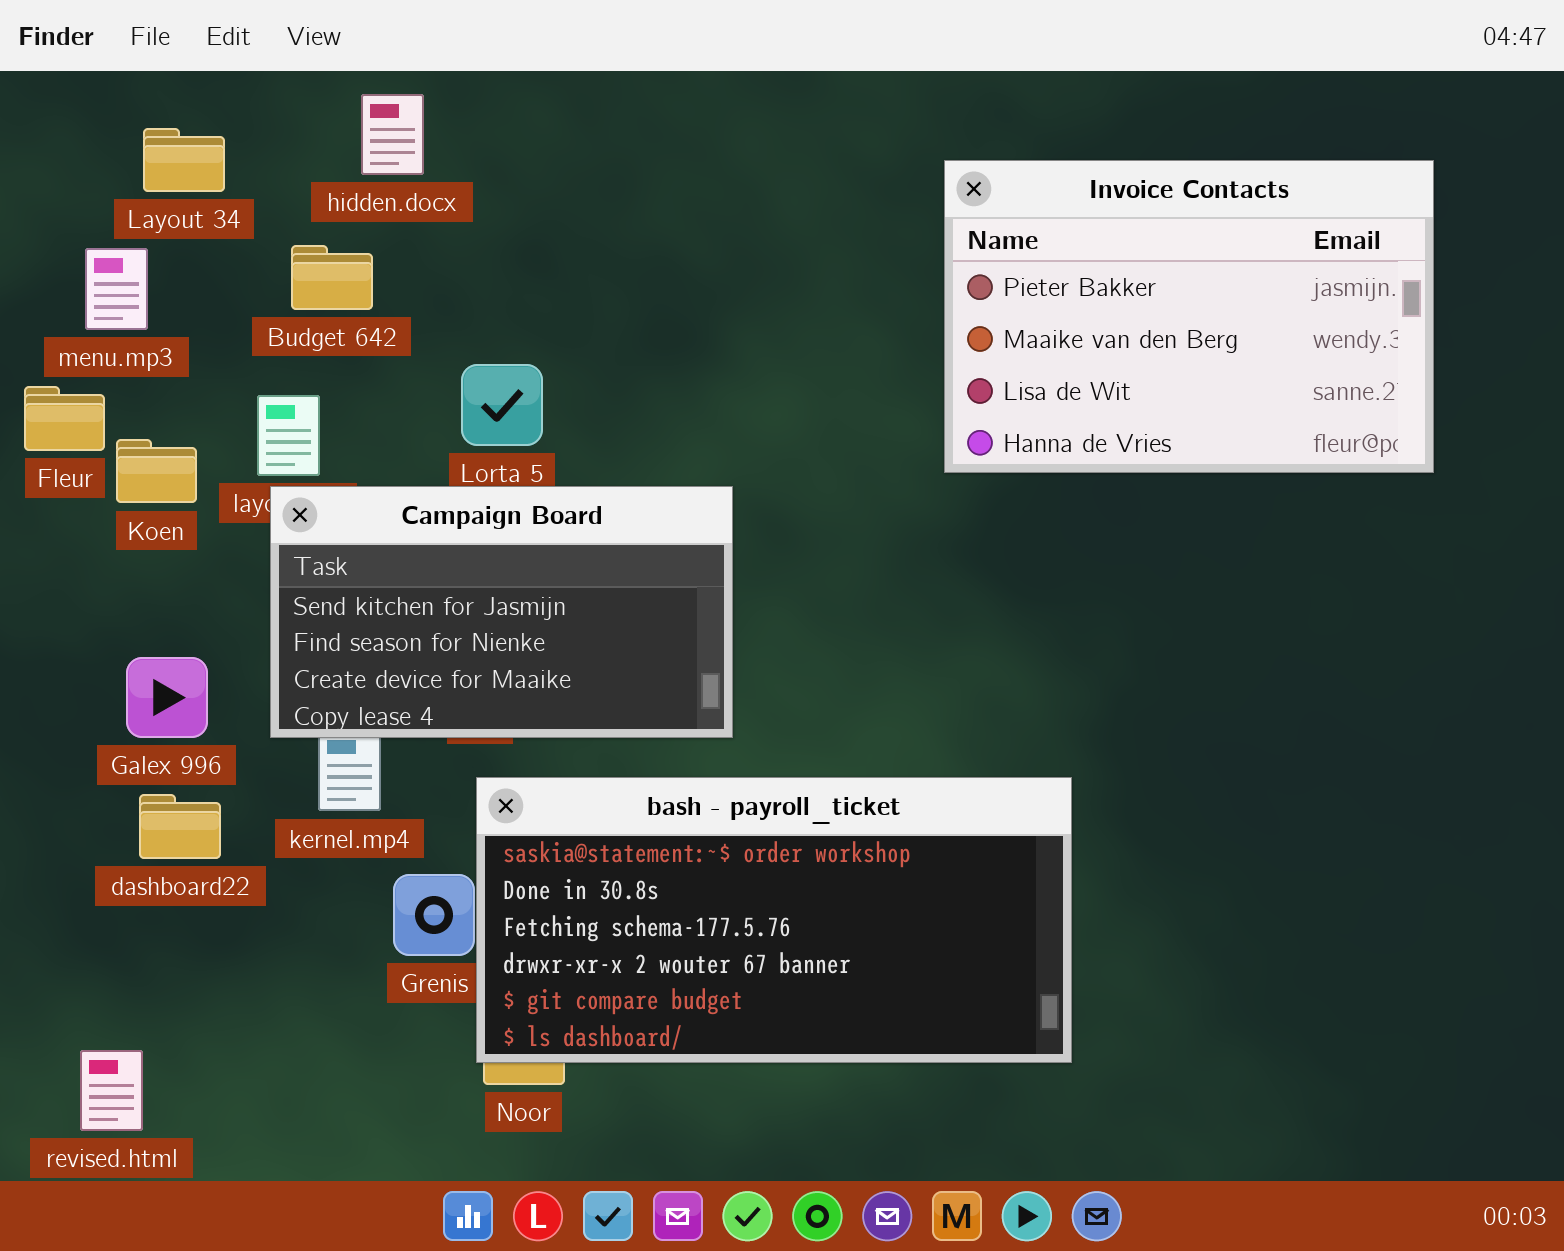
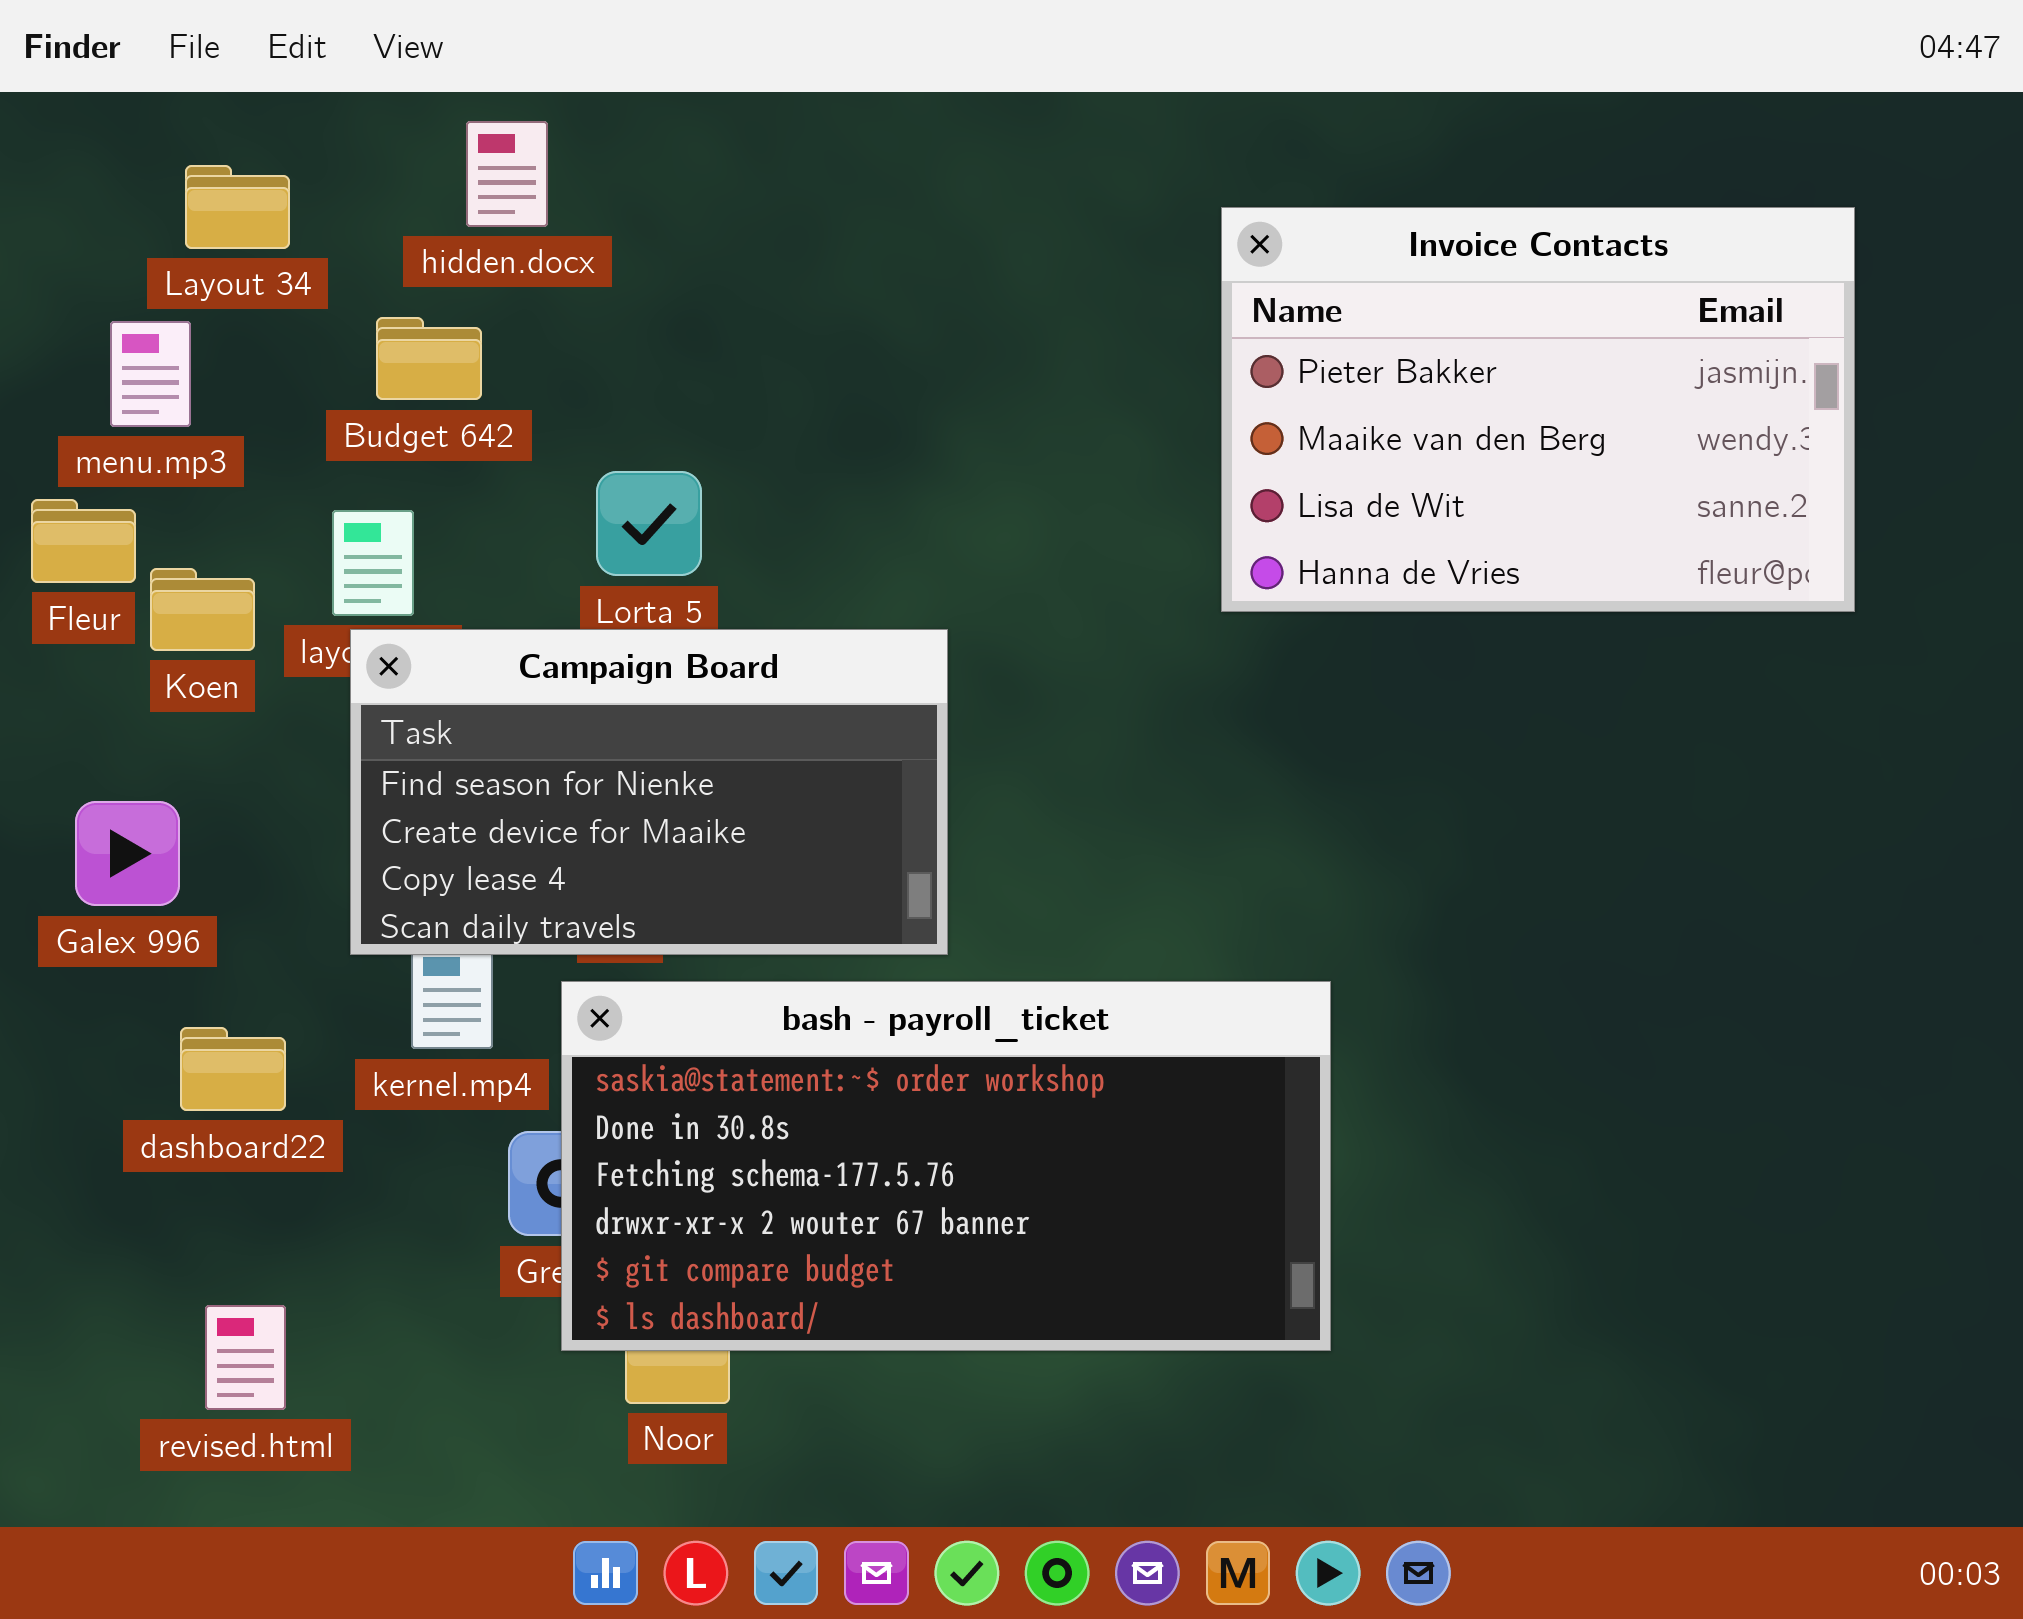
Campaign Board: [270,486,733,738] -> [350,629,948,955], scrolled down 1 row
Galex 996: [126,657,208,738] -> [75,801,180,906], moved
bash - payroll_ticket: [476,777,1072,1063] -> [561,981,1331,1351], moved
revised.html: [80,1050,143,1131] -> [205,1305,286,1410], moved

